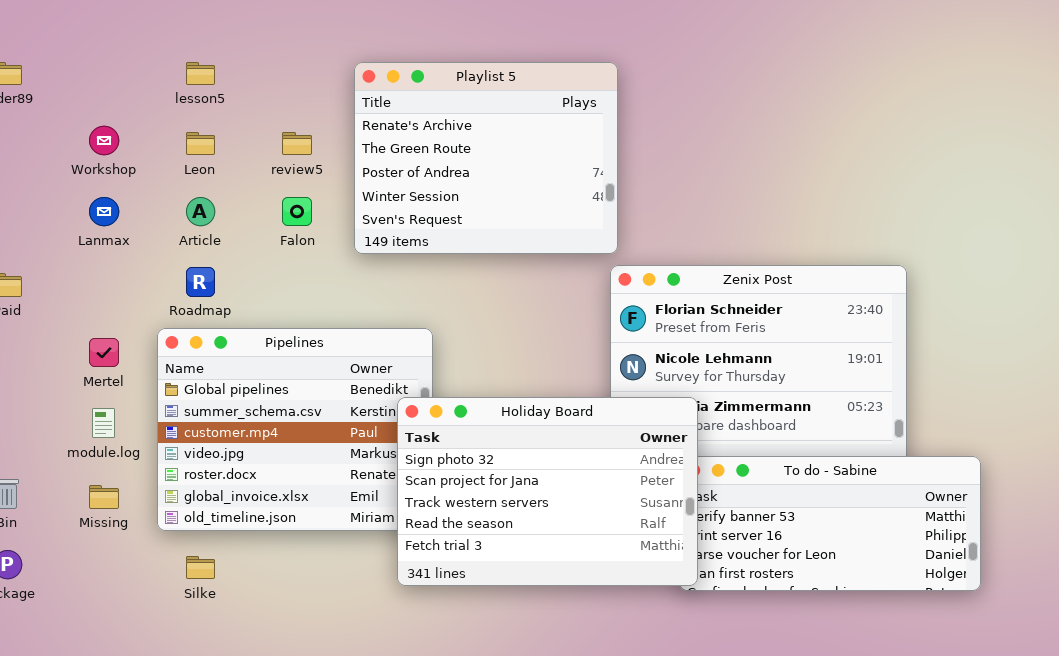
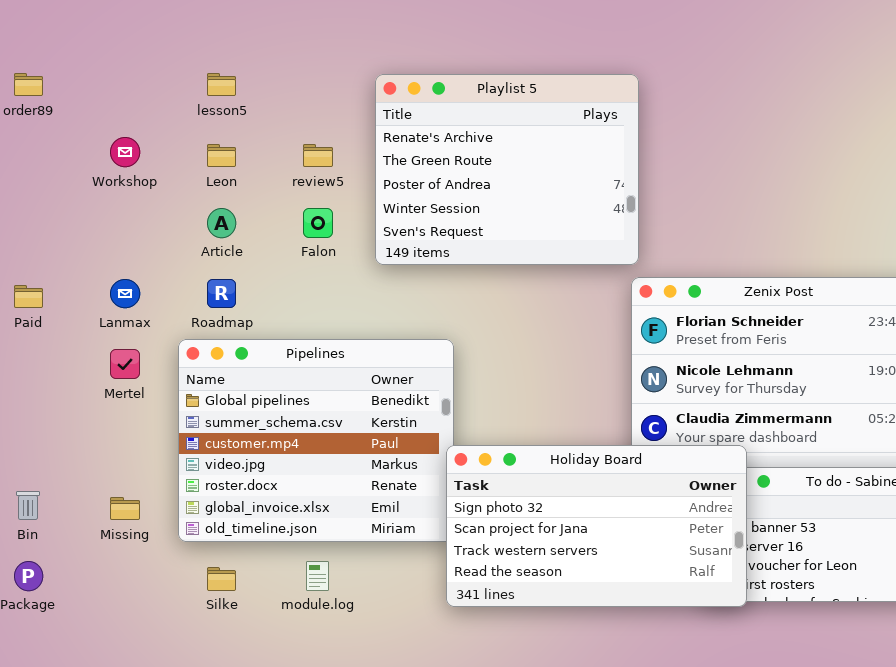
Lanmax: [89,197,119,226] -> [110,279,140,308], moved
Holiday Board: [397,397,698,586] -> [446,445,747,607], moved, resized
module.log: [92,408,115,438] -> [306,561,329,591], moved

